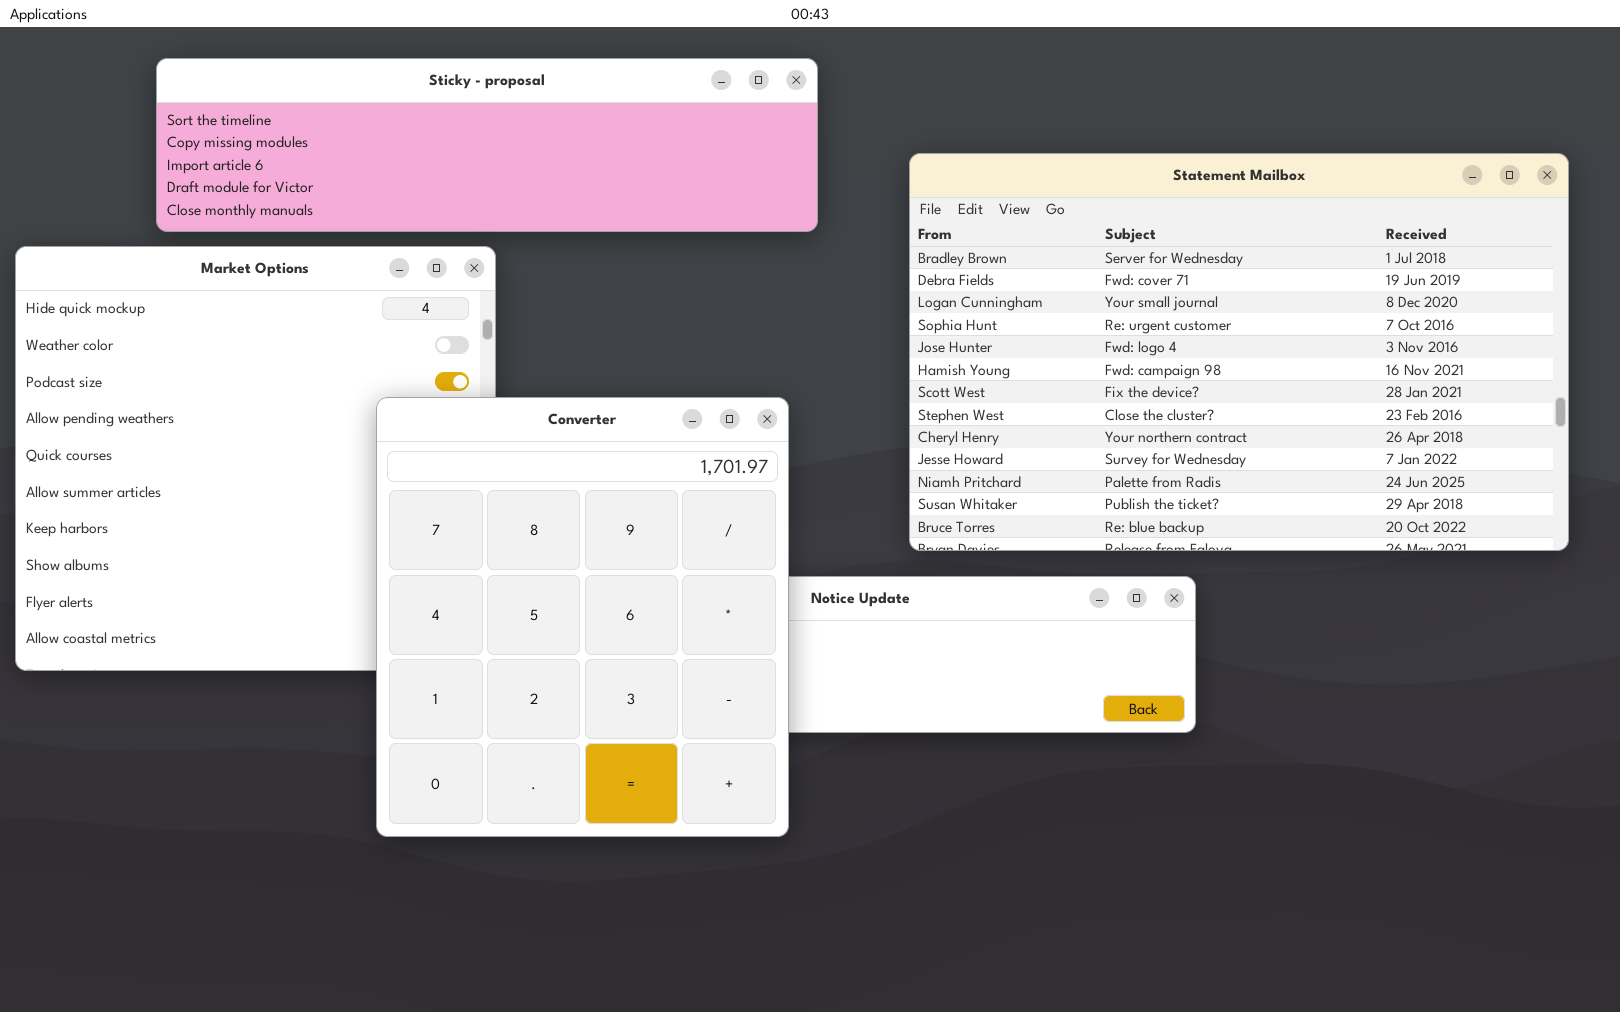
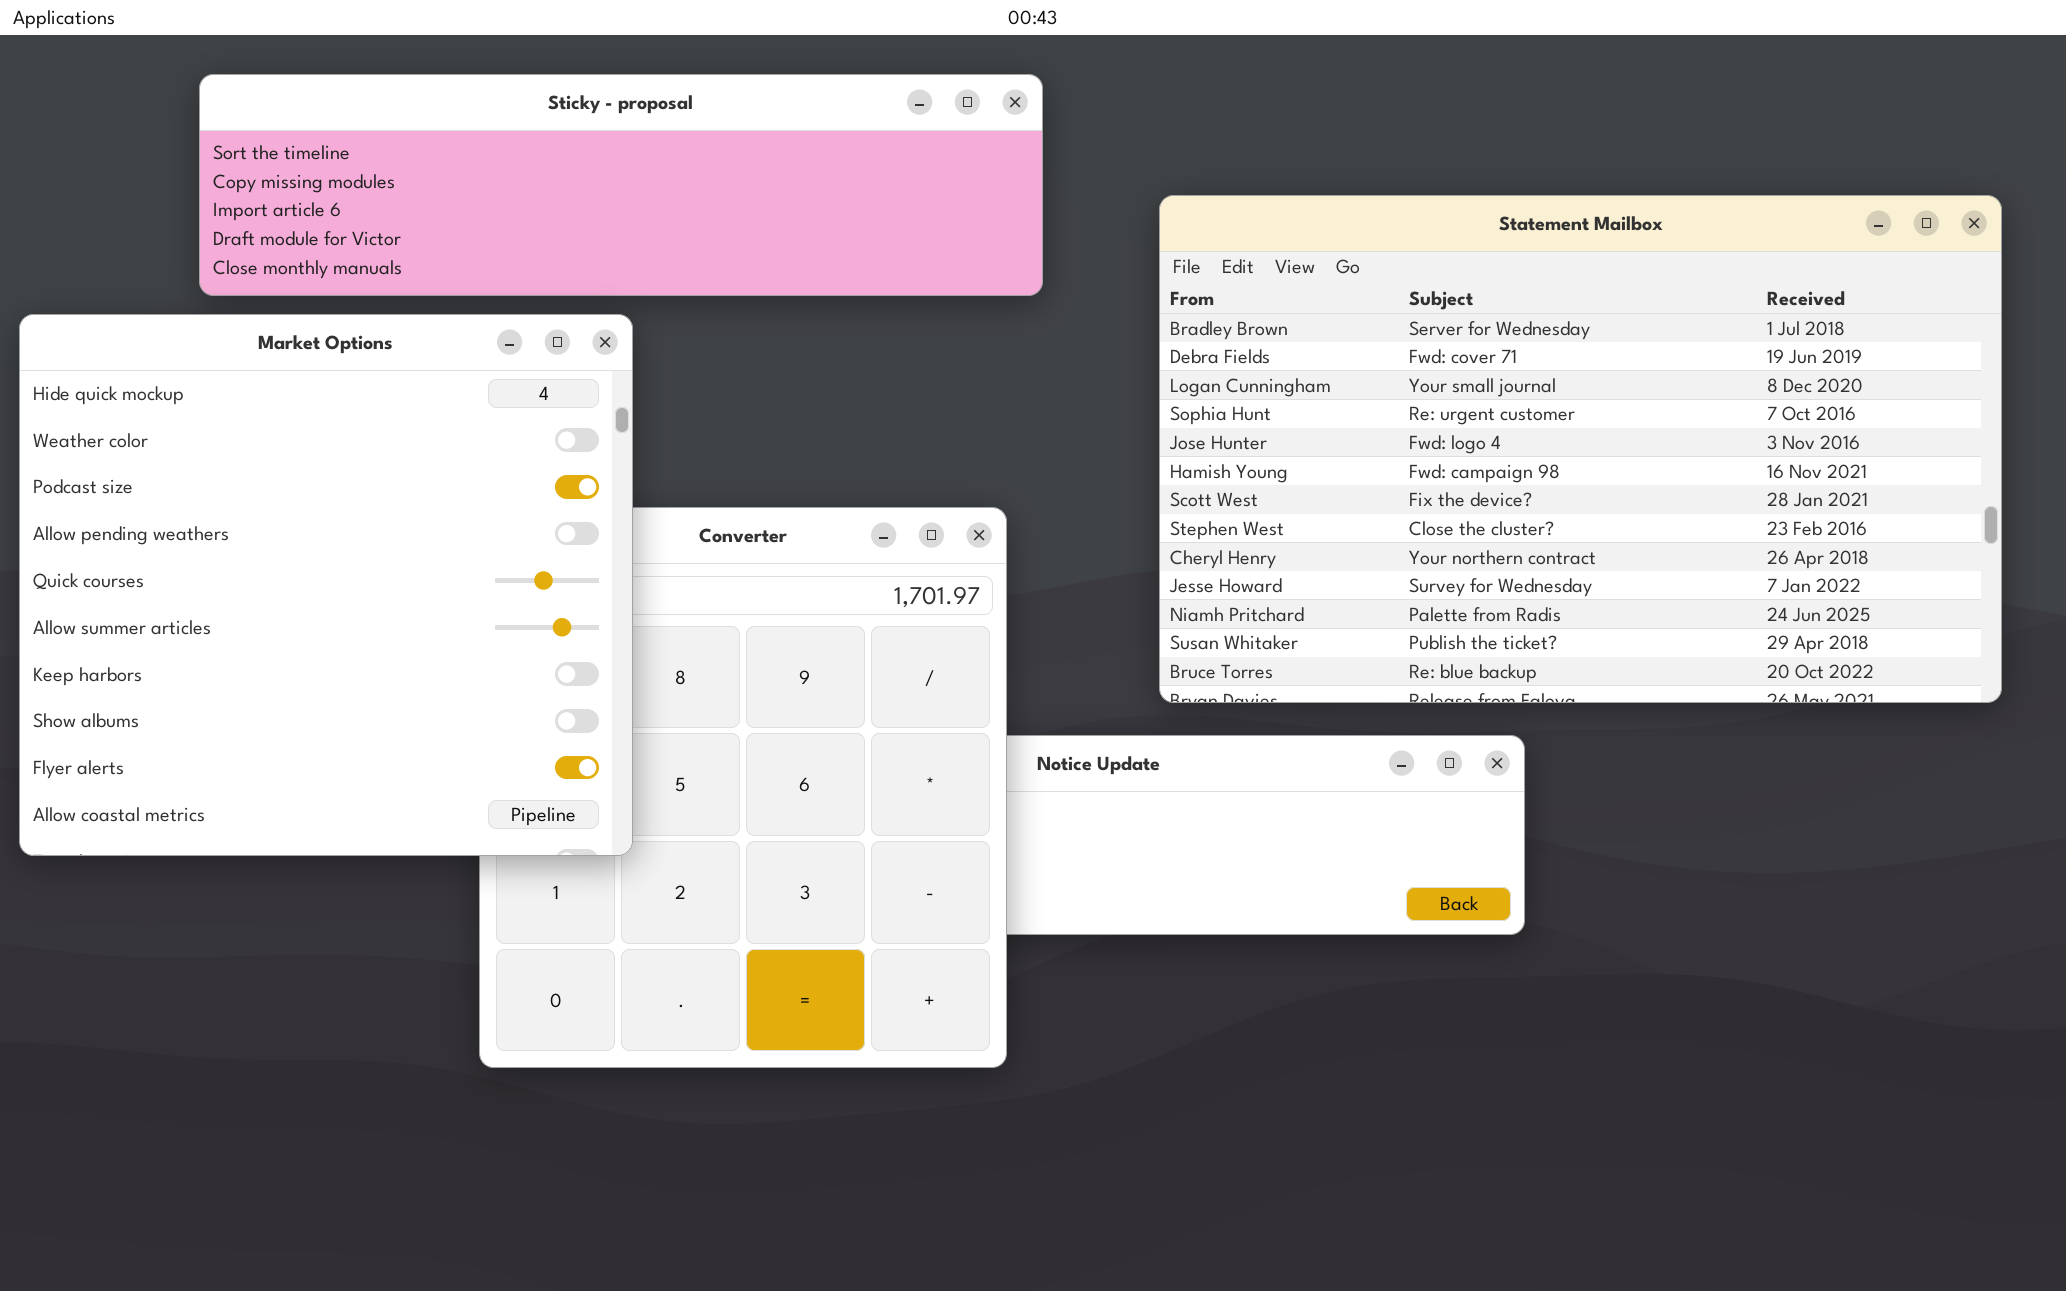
Market Options: [15,246,496,671] -> [19,314,633,856], raised

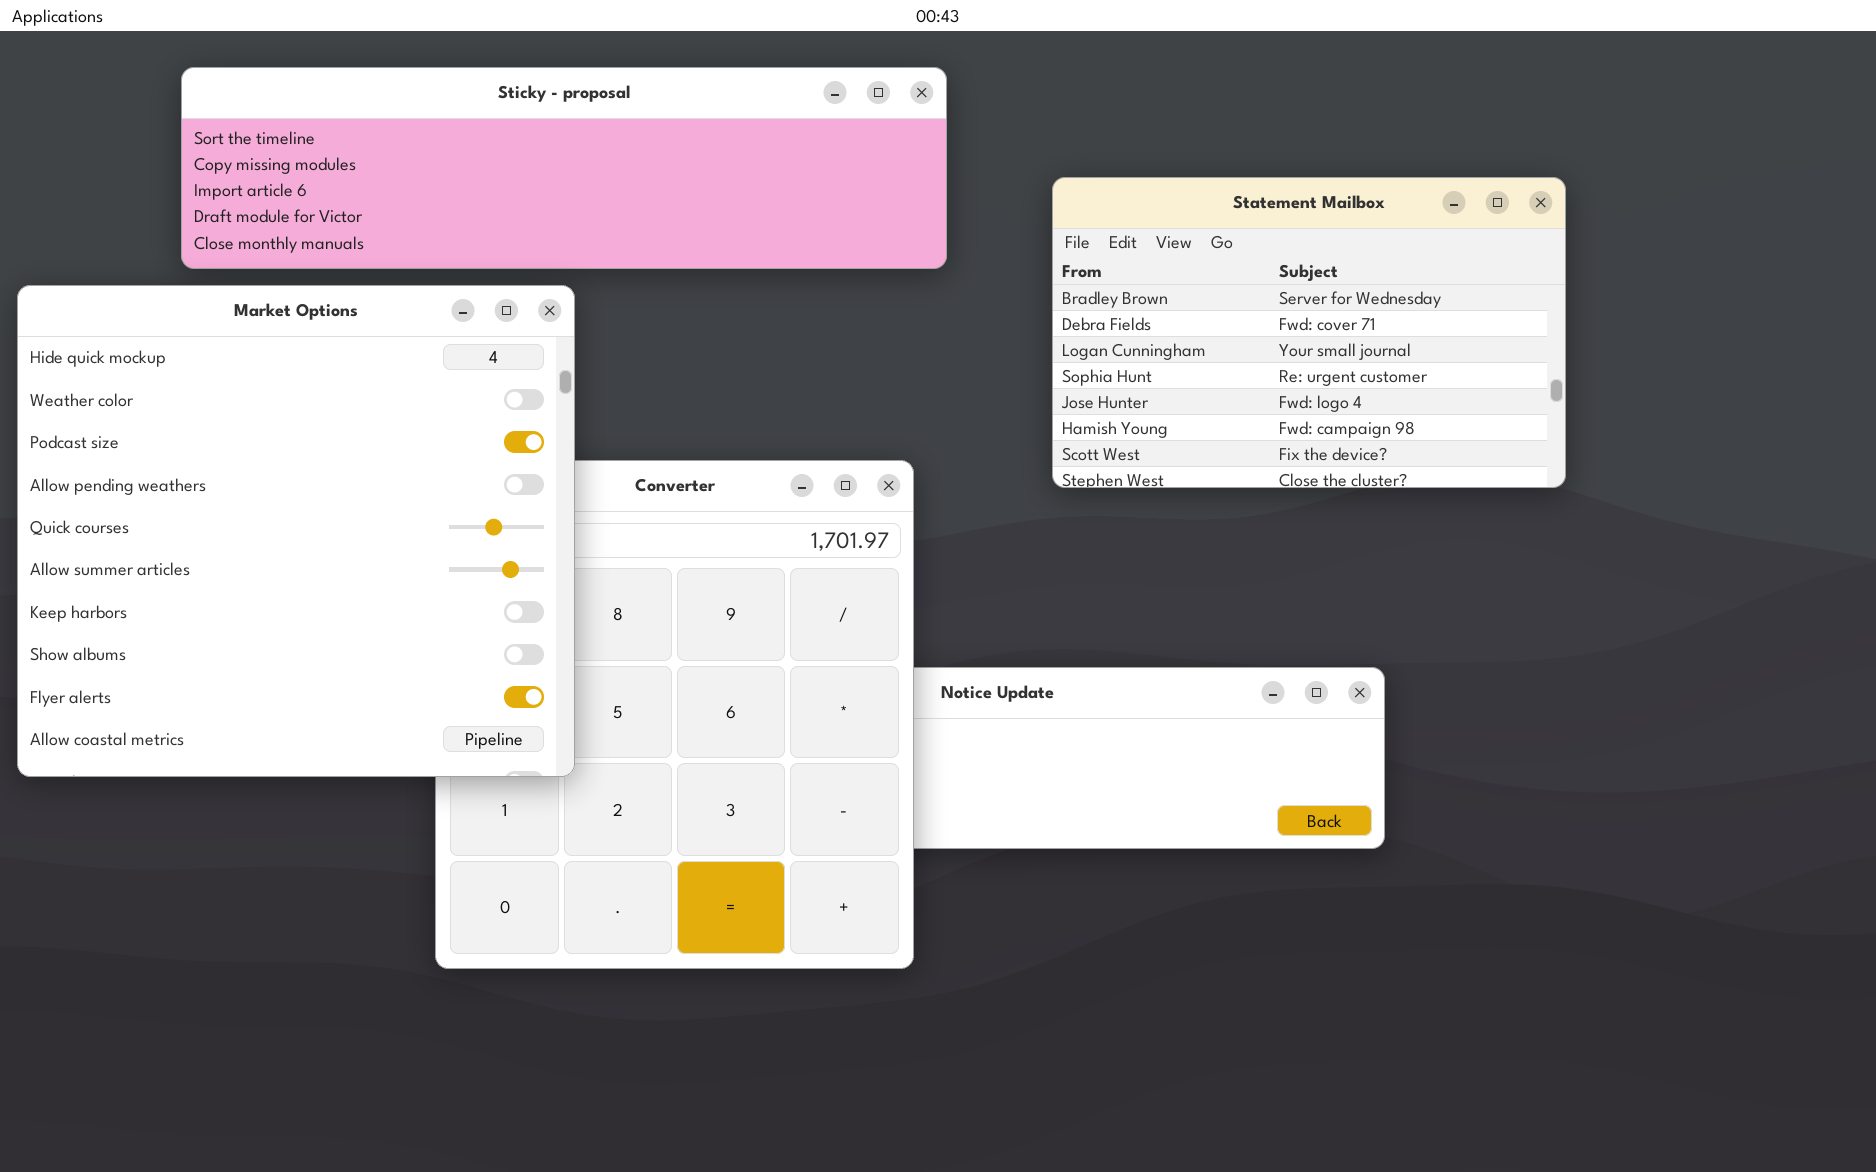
Statement Mailbox: [1159,195,2002,703] -> [1052,177,1566,488], resized

